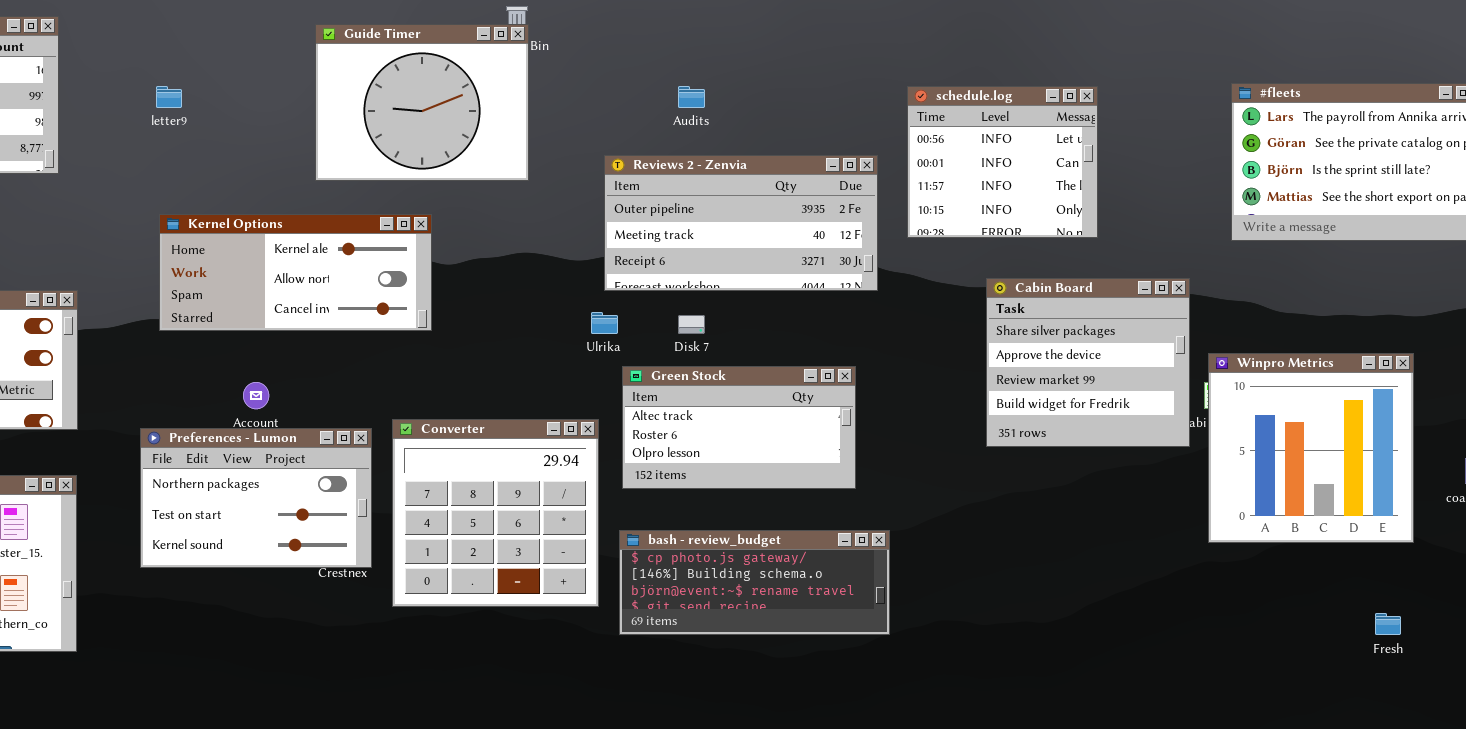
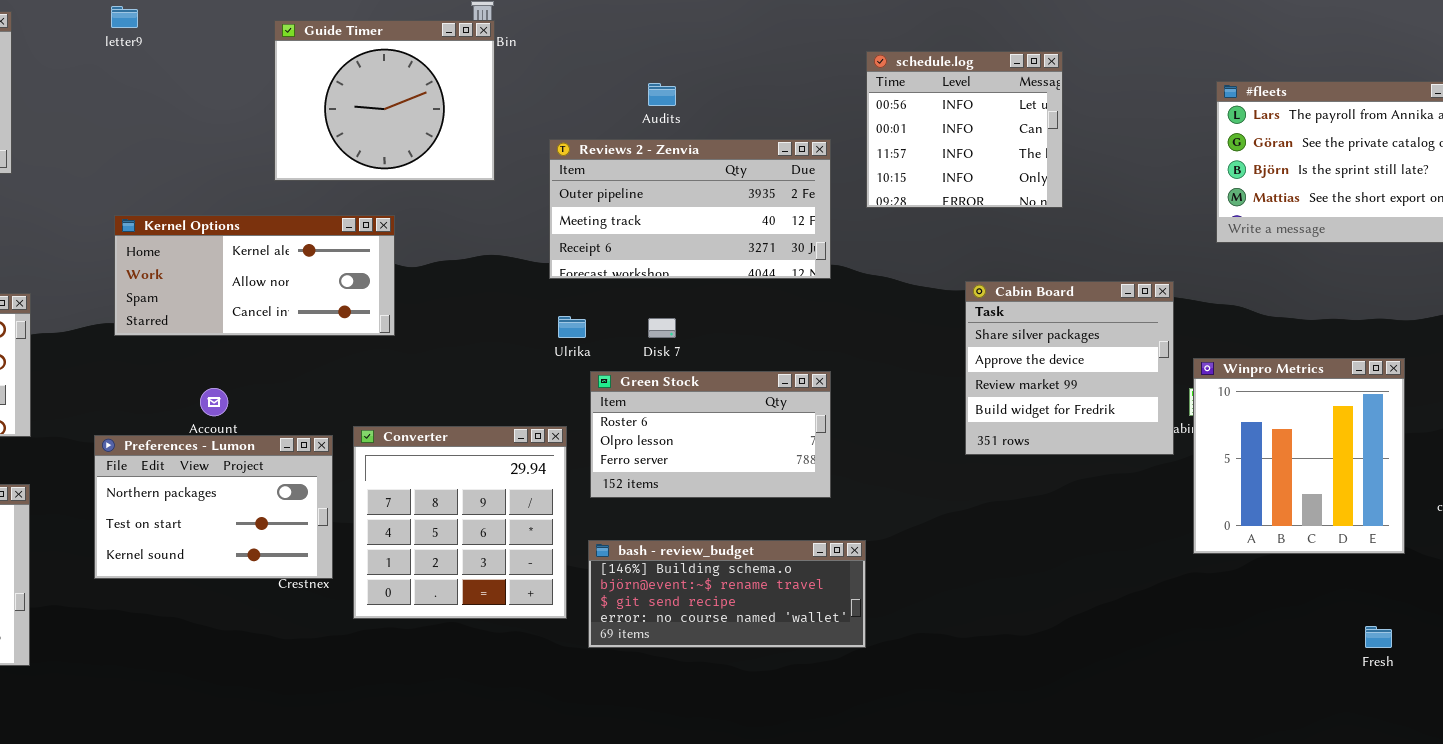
letter9: [156,86,182,108] -> [111,6,138,28], moved
schedule.log: [907,86,1098,238] -> [866,51,1063,208], moved
Reviews 2 - Zenvia: [604,155,878,291] -> [549,139,831,279], moved
Green Stock: [622,366,856,489] -> [590,371,831,498], scrolled down 1 row
bash - review_budget: [619,530,890,635] -> [588,540,866,648], scrolled down 1 row

